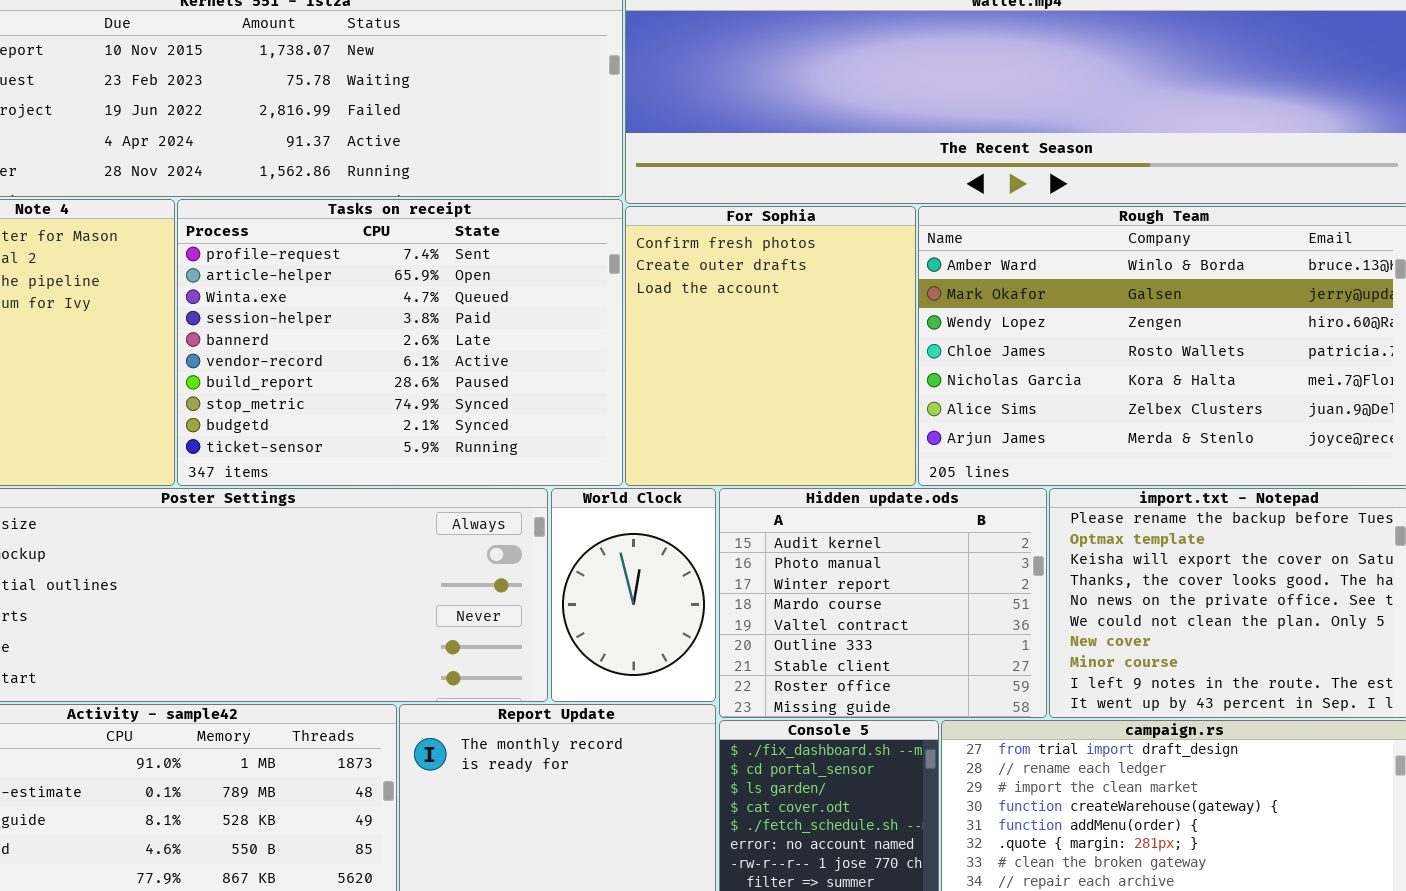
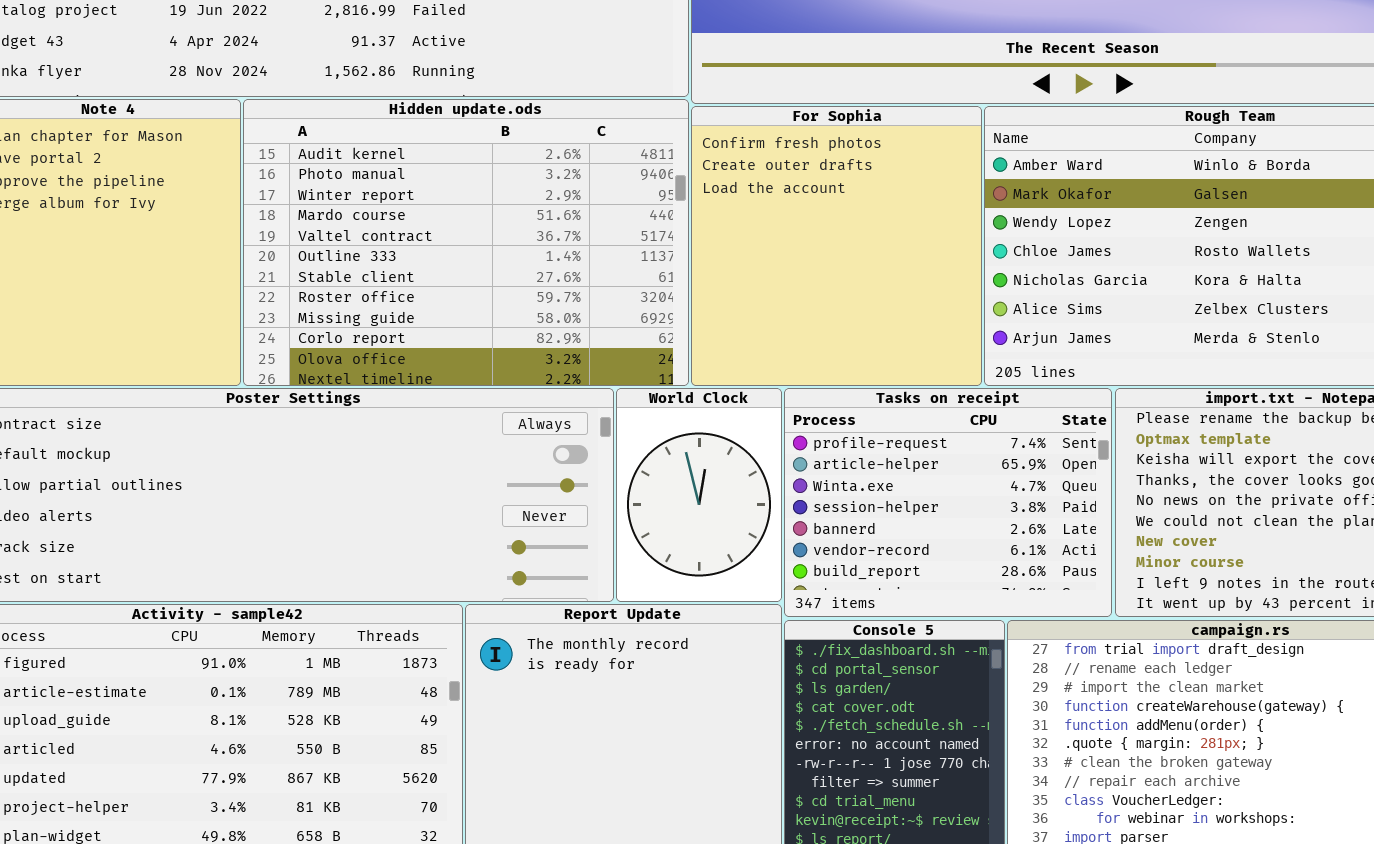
Tasks on receipt: [177,199,623,486] -> [784,388,1112,617], moved, resized
Hidden update.ods: [719,488,1047,718] -> [243,99,689,386], moved, resized

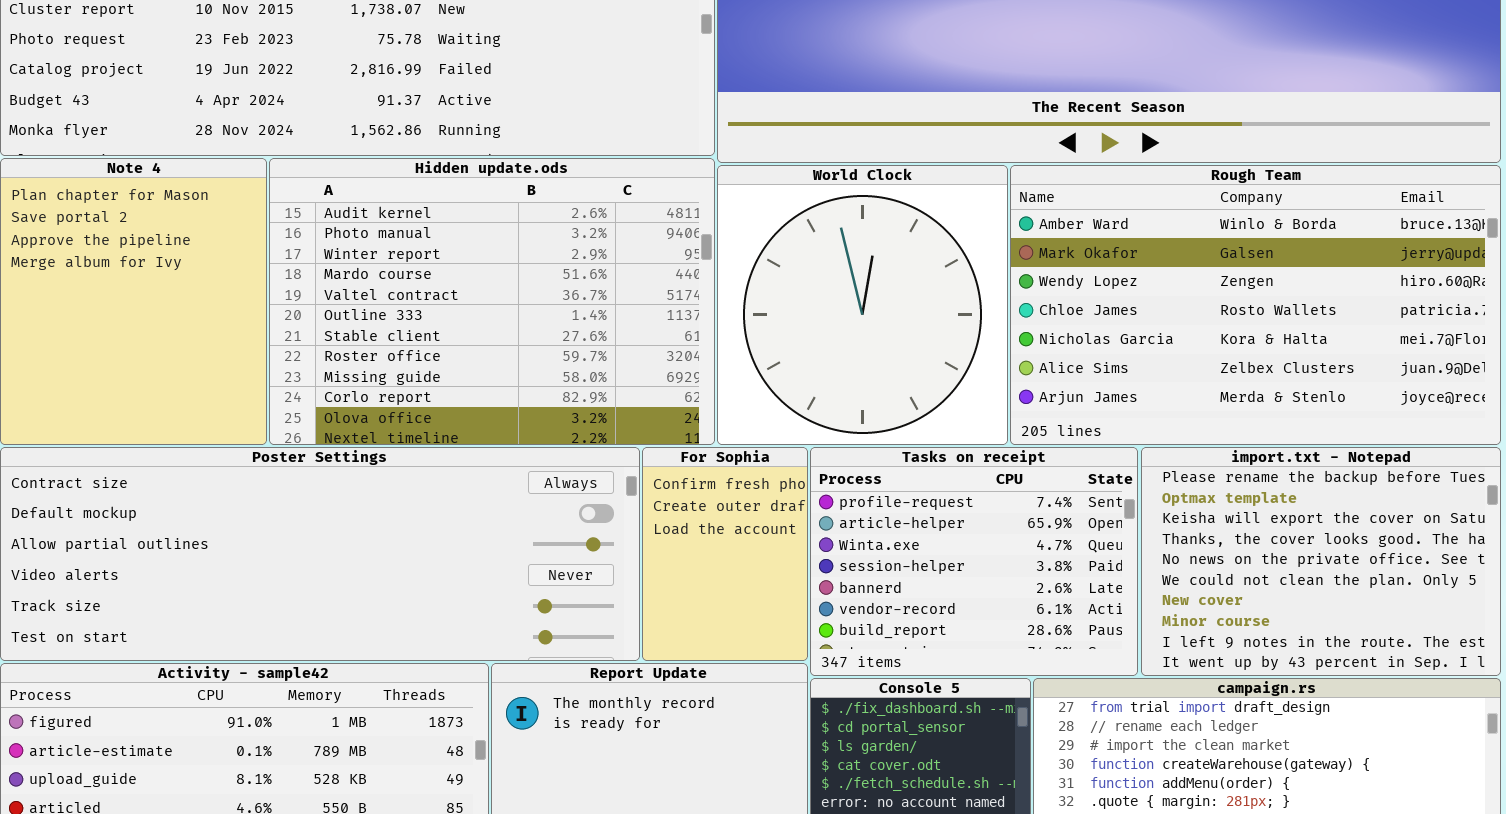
For Sophia: [691,106,982,386] -> [642,447,808,661], moved, resized
World Clock: [616,388,782,602] -> [717,165,1008,445], moved, resized

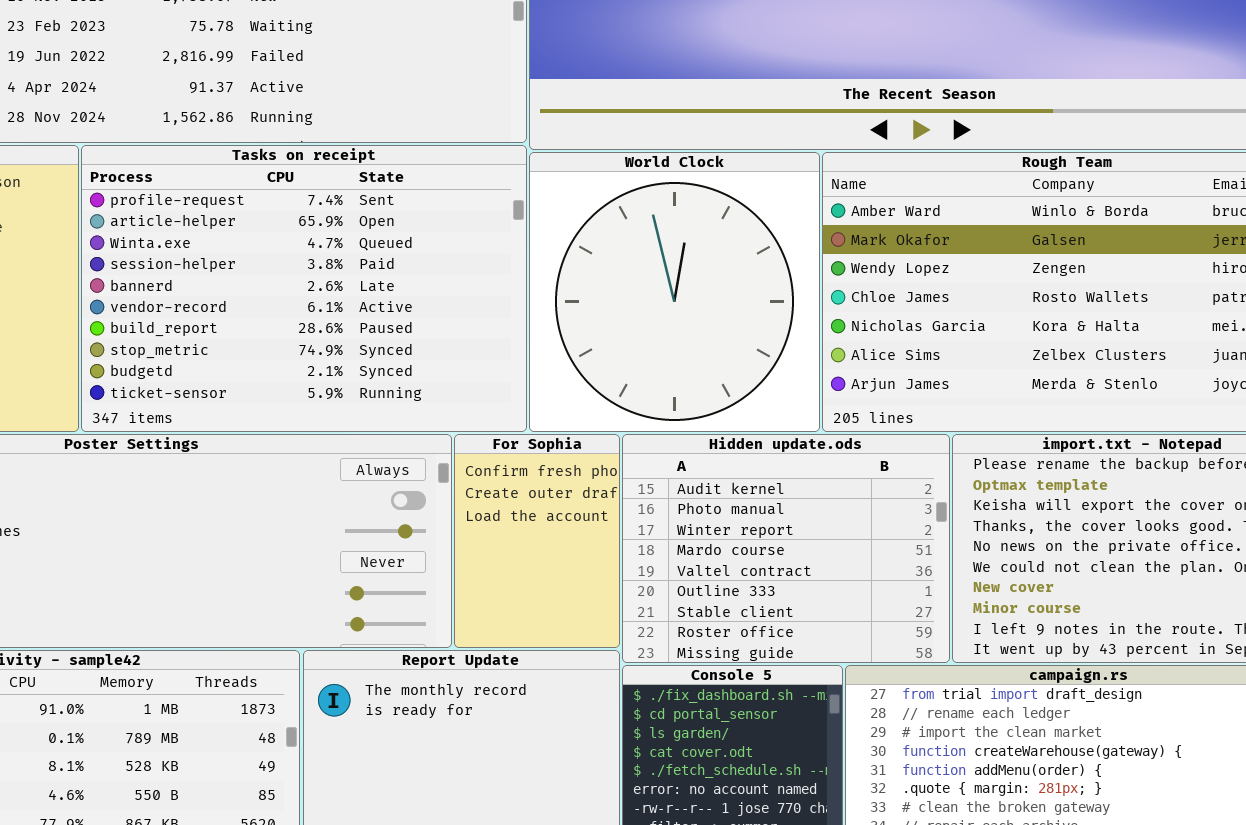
Hidden update.ods: [269,158,715,445] -> [622,434,950,663], moved, resized
Tasks on receipt: [810,447,1138,676] -> [81,145,527,432], moved, resized

